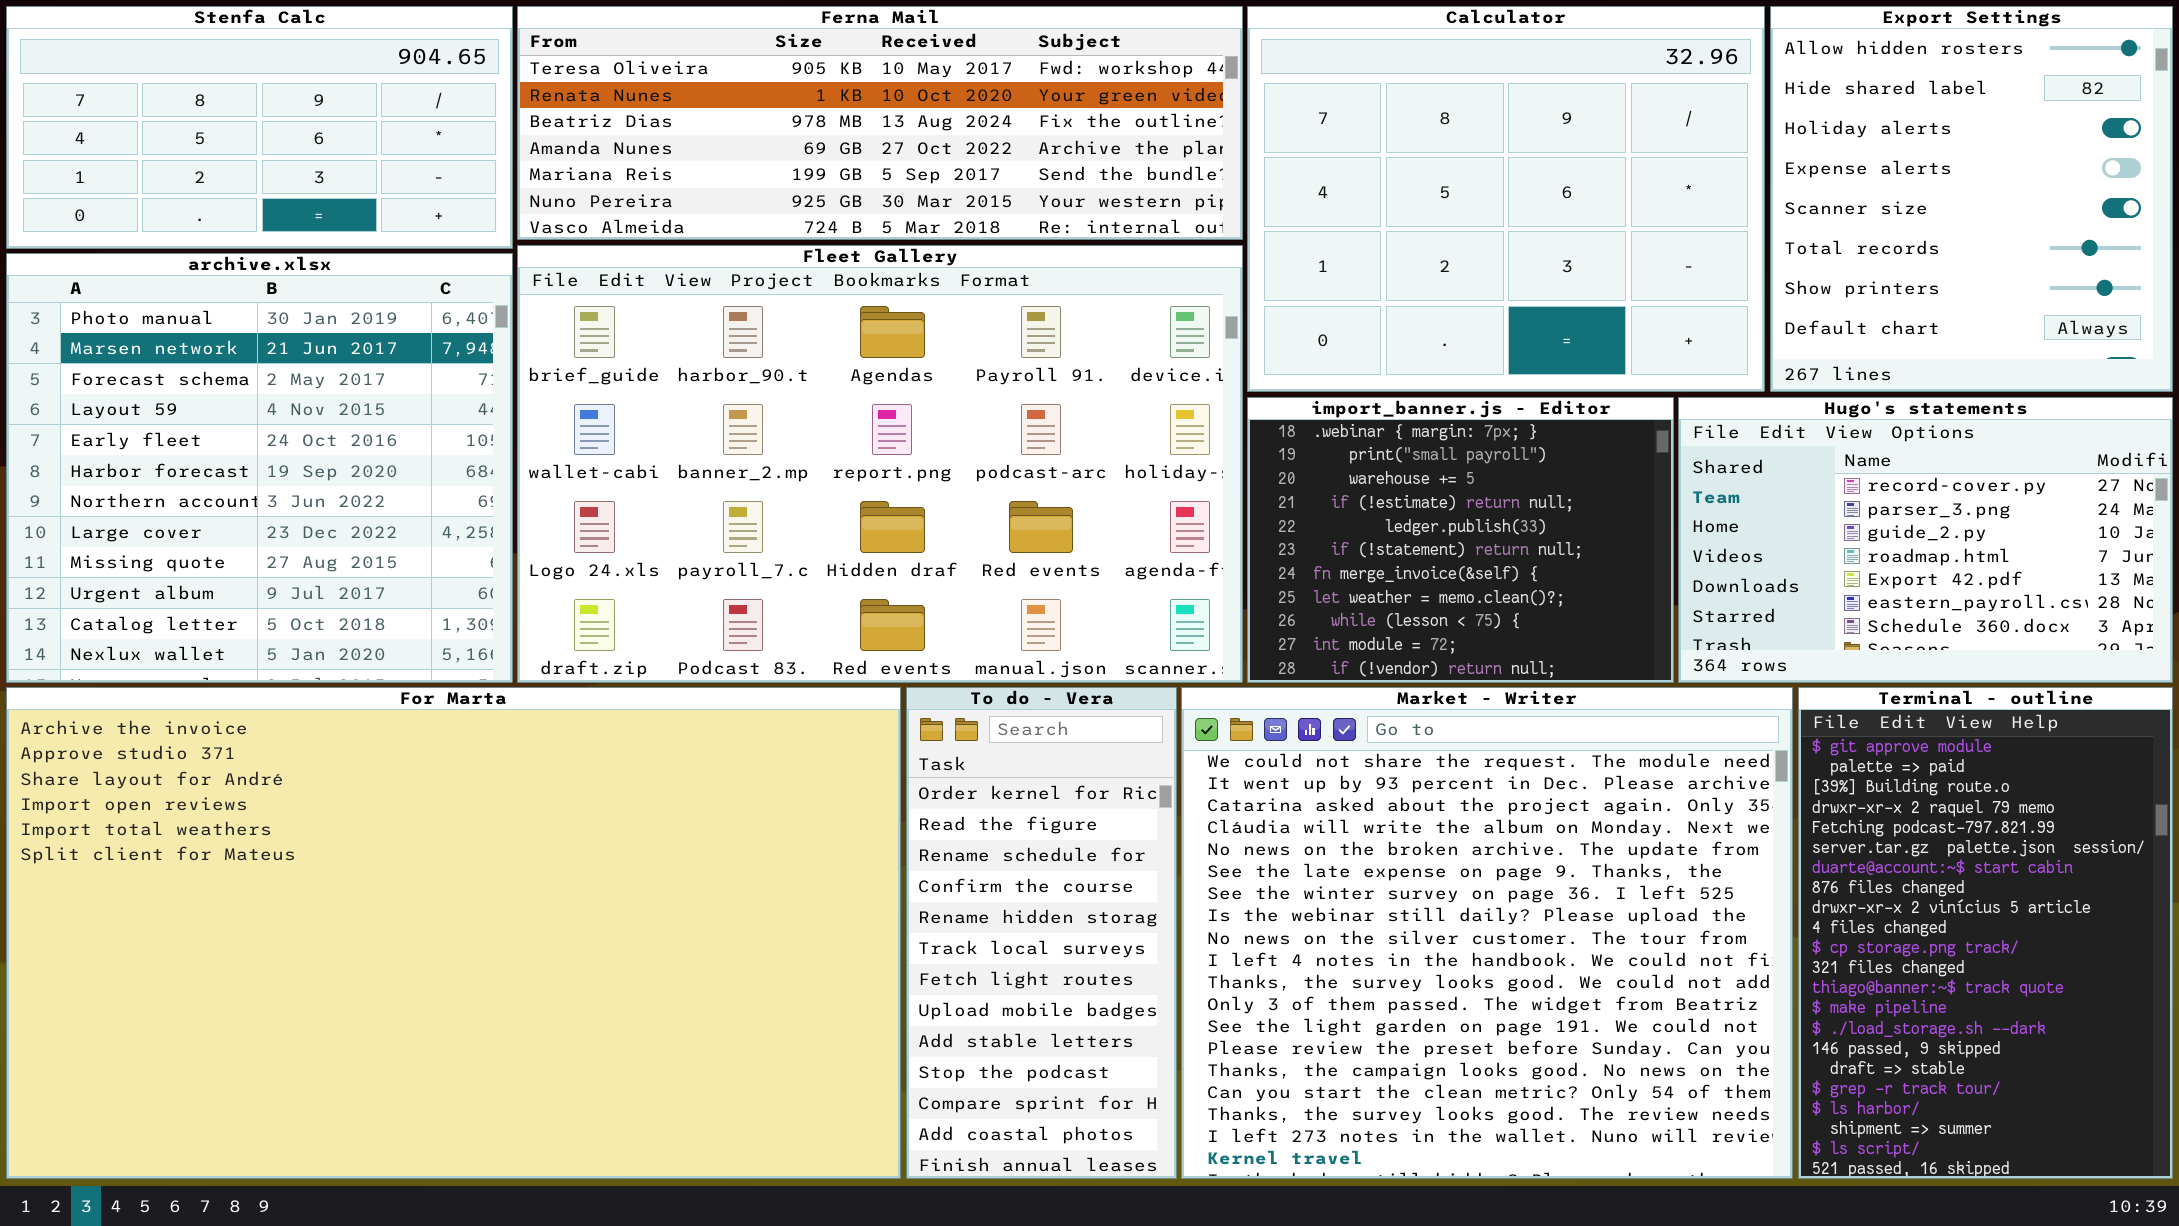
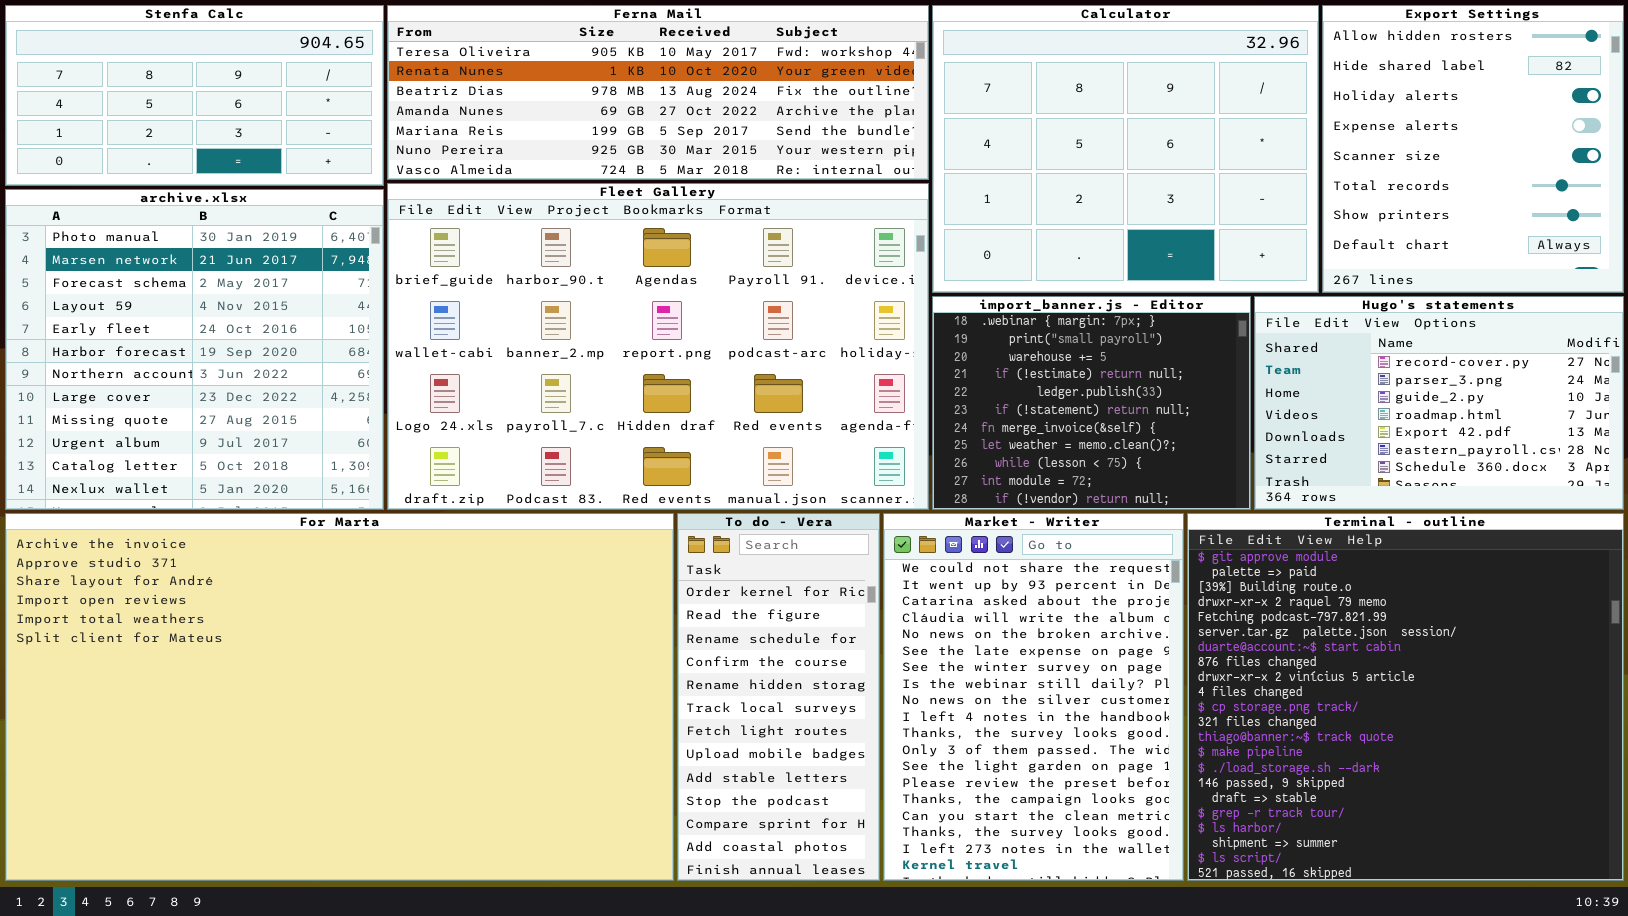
Market - Writer: [1181,687,1793,1179] -> [883,513,1184,881], resized
Terminal - outline: [1798,687,2173,1179] -> [1187,513,1624,881], resized

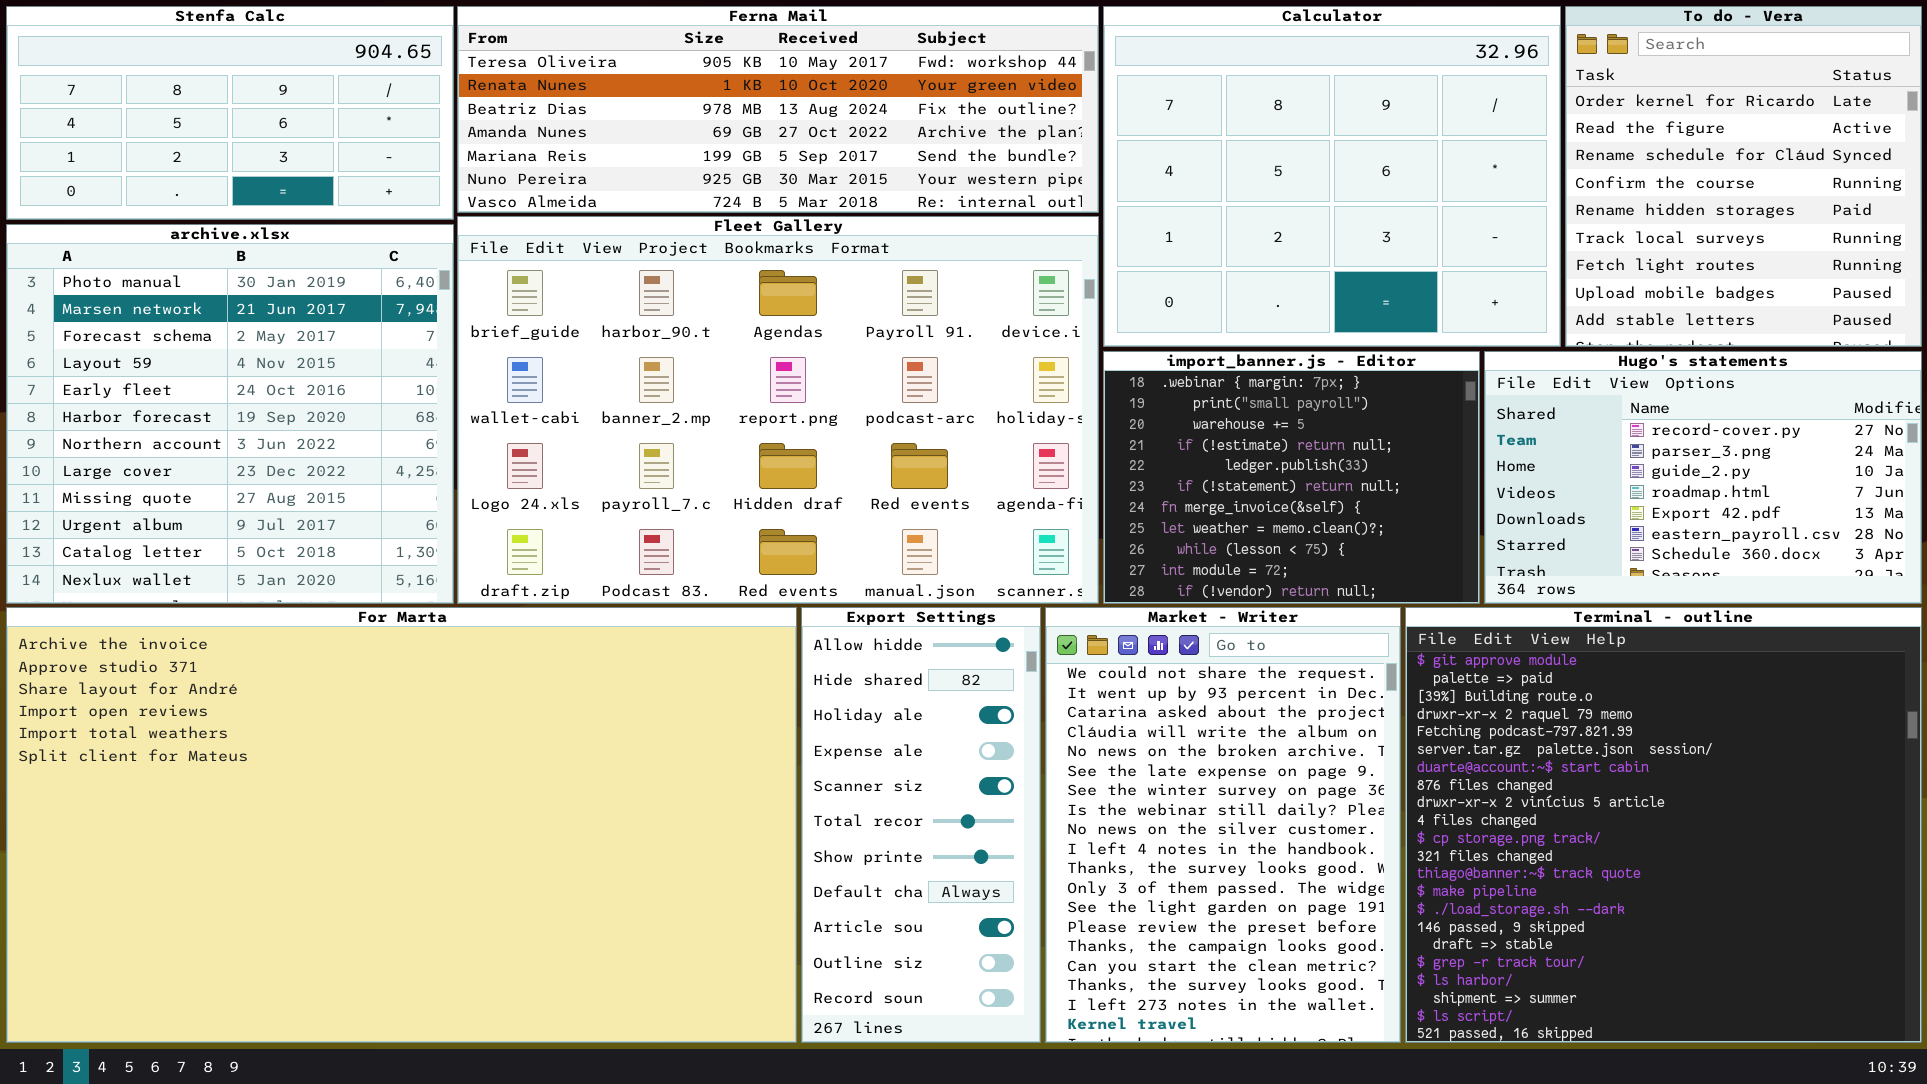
Export Settings: [1322,5,1624,293] -> [801,607,1041,1043], moved, resized
To do - Vera: [677,513,880,881] -> [1565,6,1922,347], moved, resized

